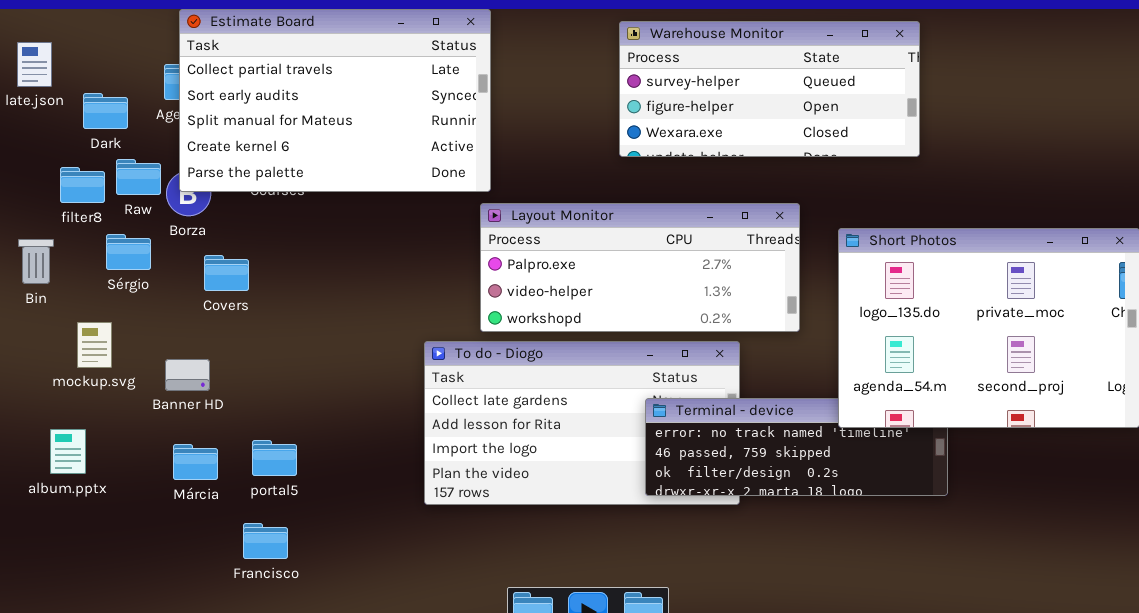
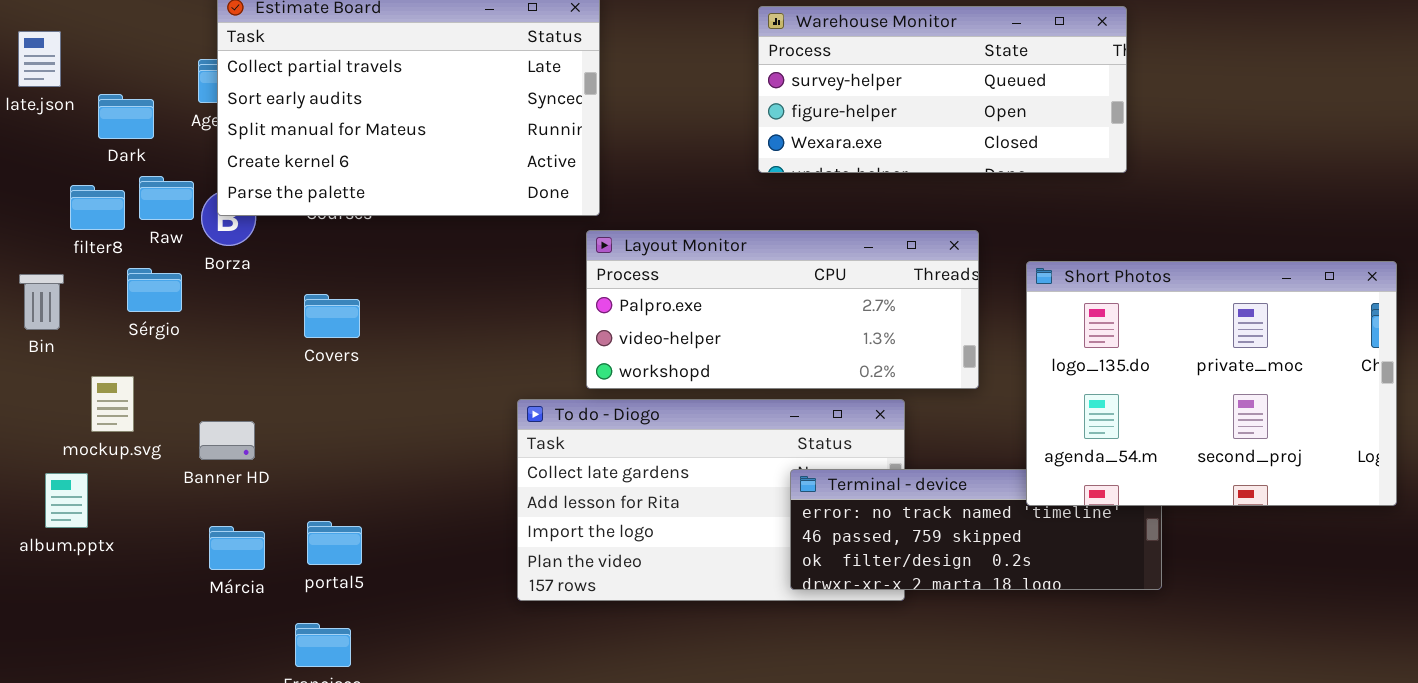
Covers: [204,255,249,291] -> [304,294,360,338], moved
album.pptx: [50,429,86,474] -> [45,473,88,528], moved

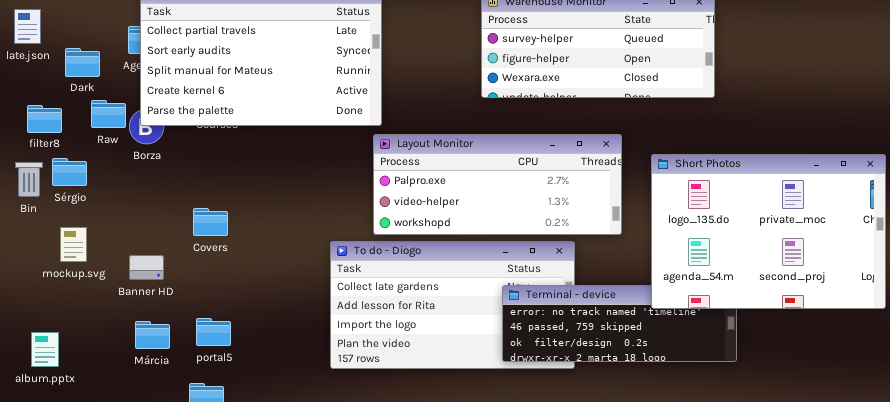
filter8: [70,185,125,230] -> [27,105,62,133], moved
Sérgio: [127,268,182,312] -> [52,158,87,186], moved
Covers: [304,294,360,338] -> [193,208,228,236], moved
album.pptx: [45,473,88,528] -> [31,332,59,367], moved

